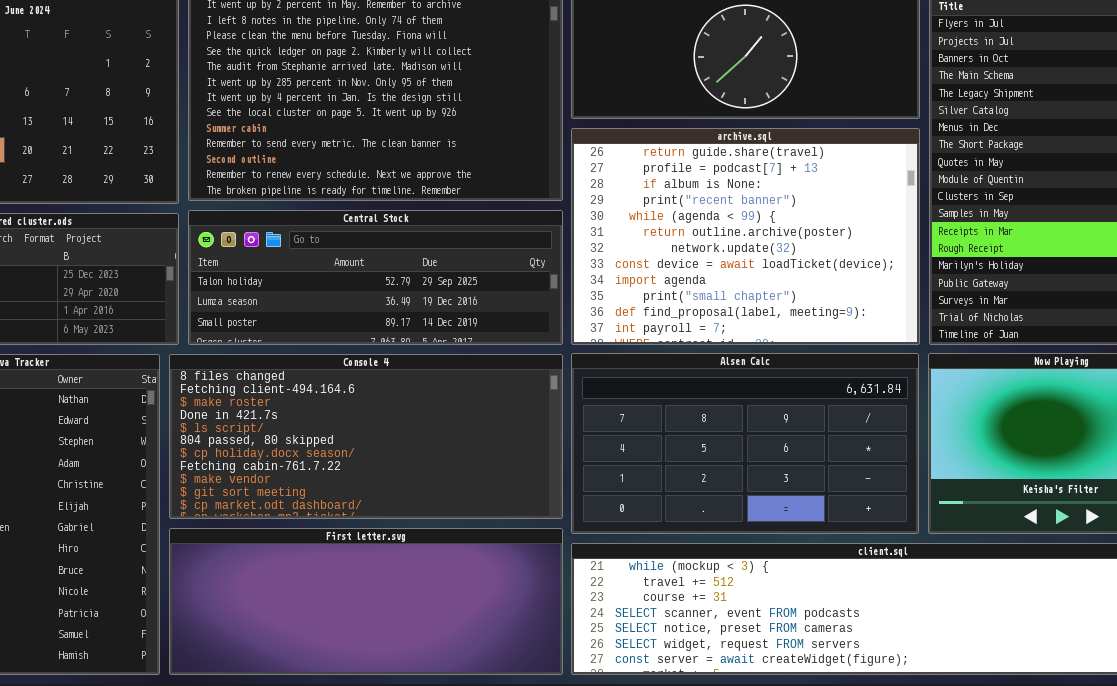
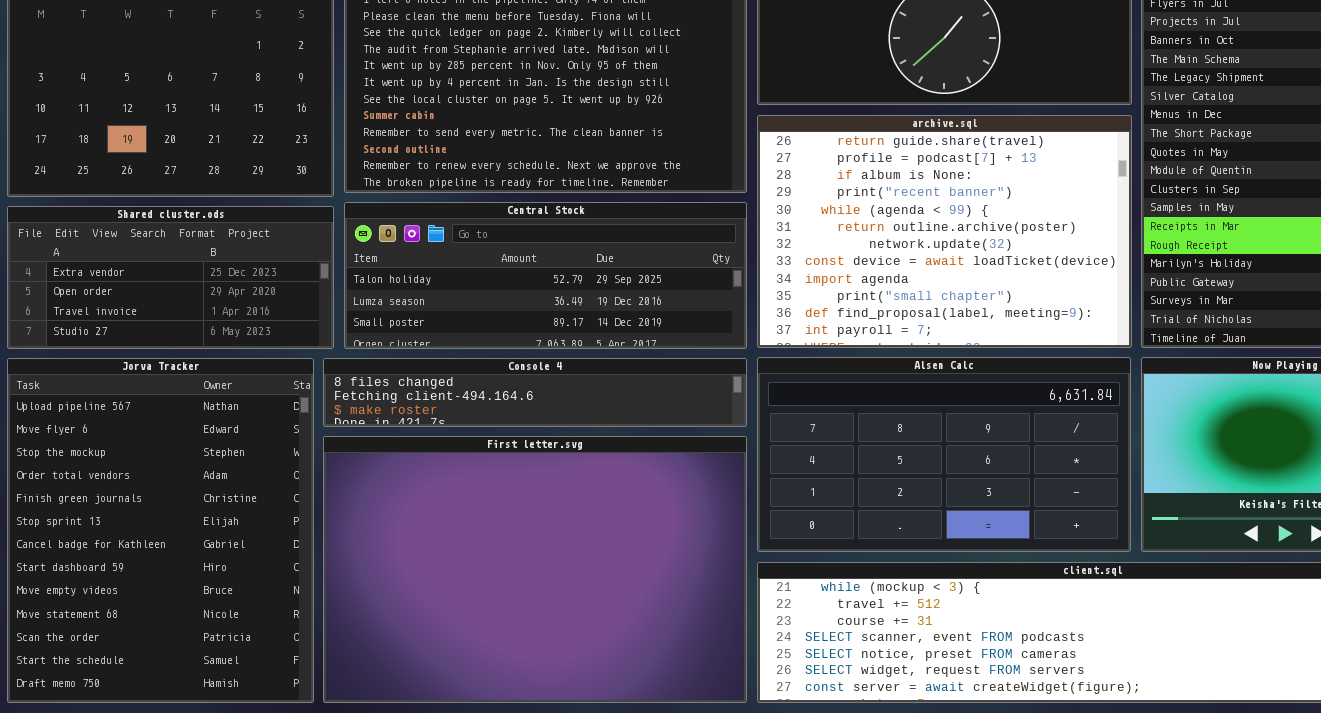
Console 4: [169,354,563,519] -> [323,358,747,427], resized
First letter.svg: [169,528,563,675] -> [323,436,747,703], resized

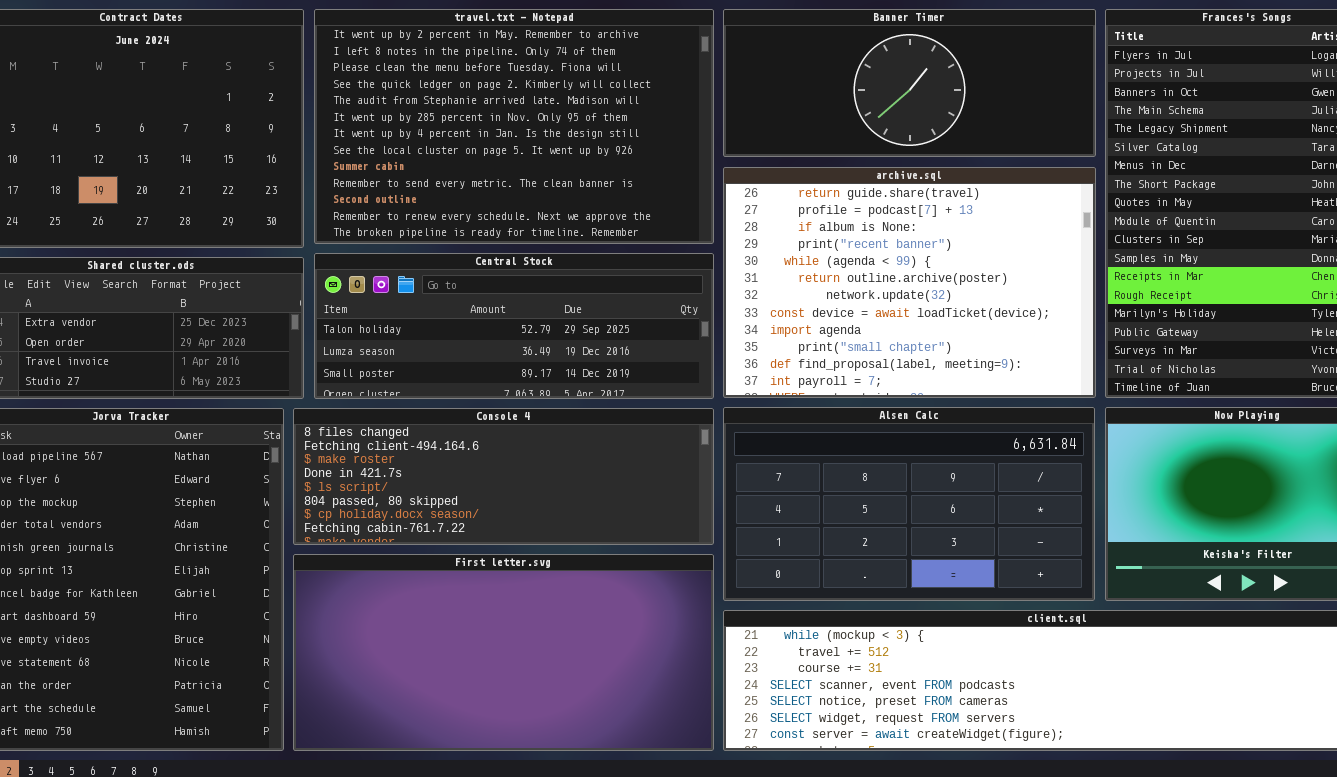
Console 4: [323,358,747,427] -> [293,408,714,545], resized
First letter.svg: [323,436,747,703] -> [293,554,714,751], resized

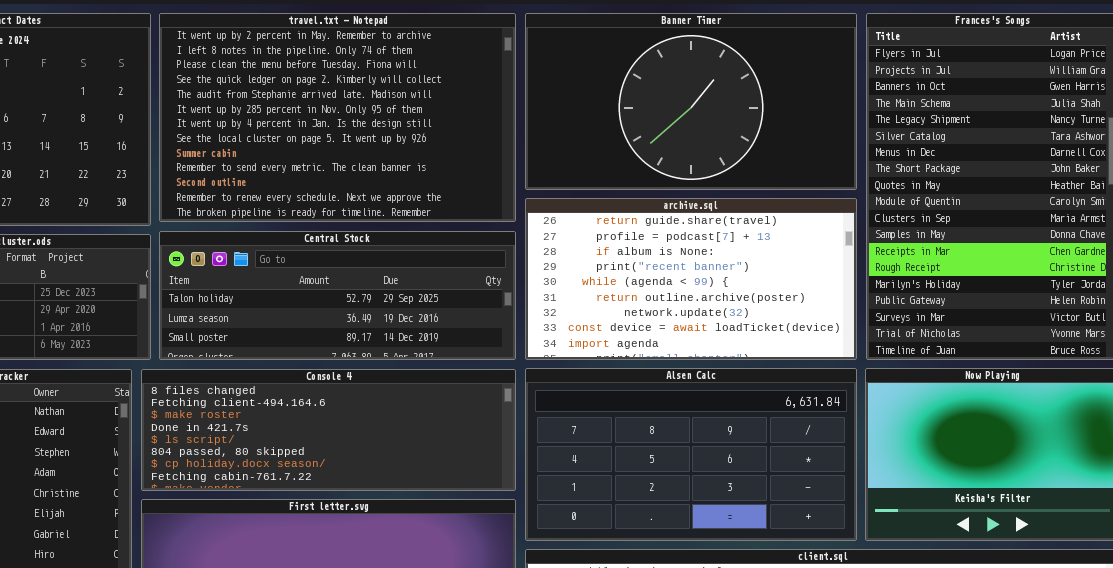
Banner Timer: [723,9,1096,157] -> [525,13,857,190], resized
archive.sql: [723,167,1096,398] -> [525,198,857,360], resized

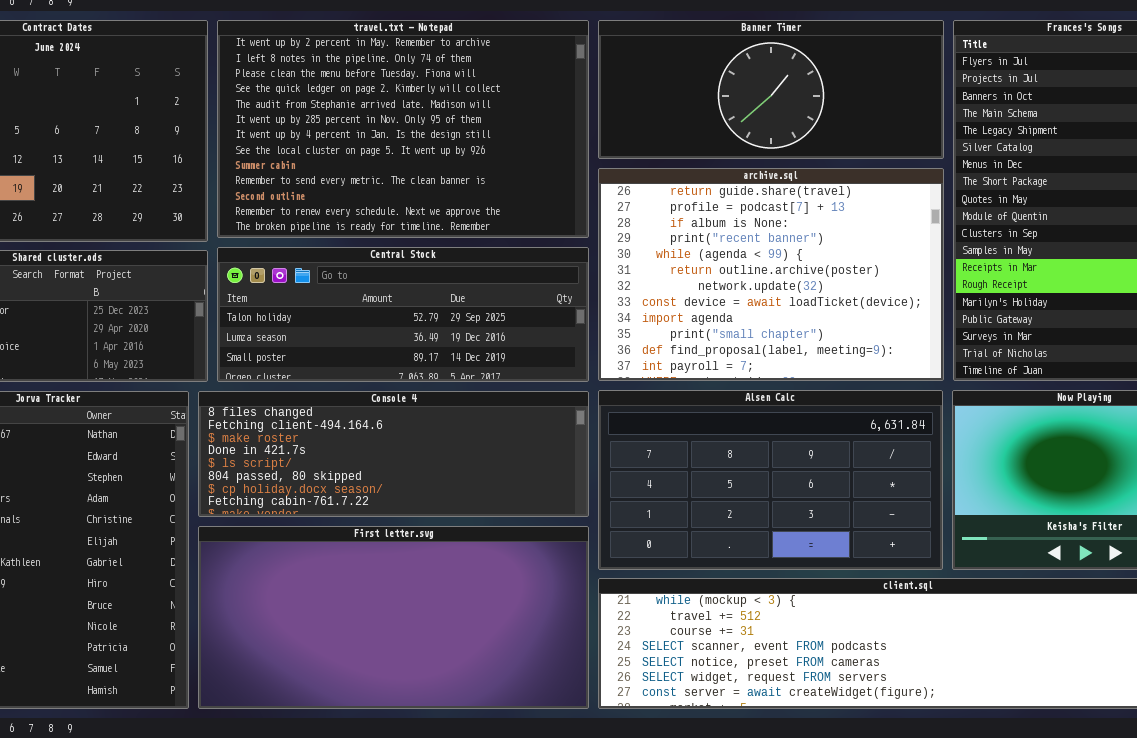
Banner Timer: [525,13,857,190] -> [598,20,944,159], resized
archive.sql: [525,198,857,360] -> [598,168,944,381], resized

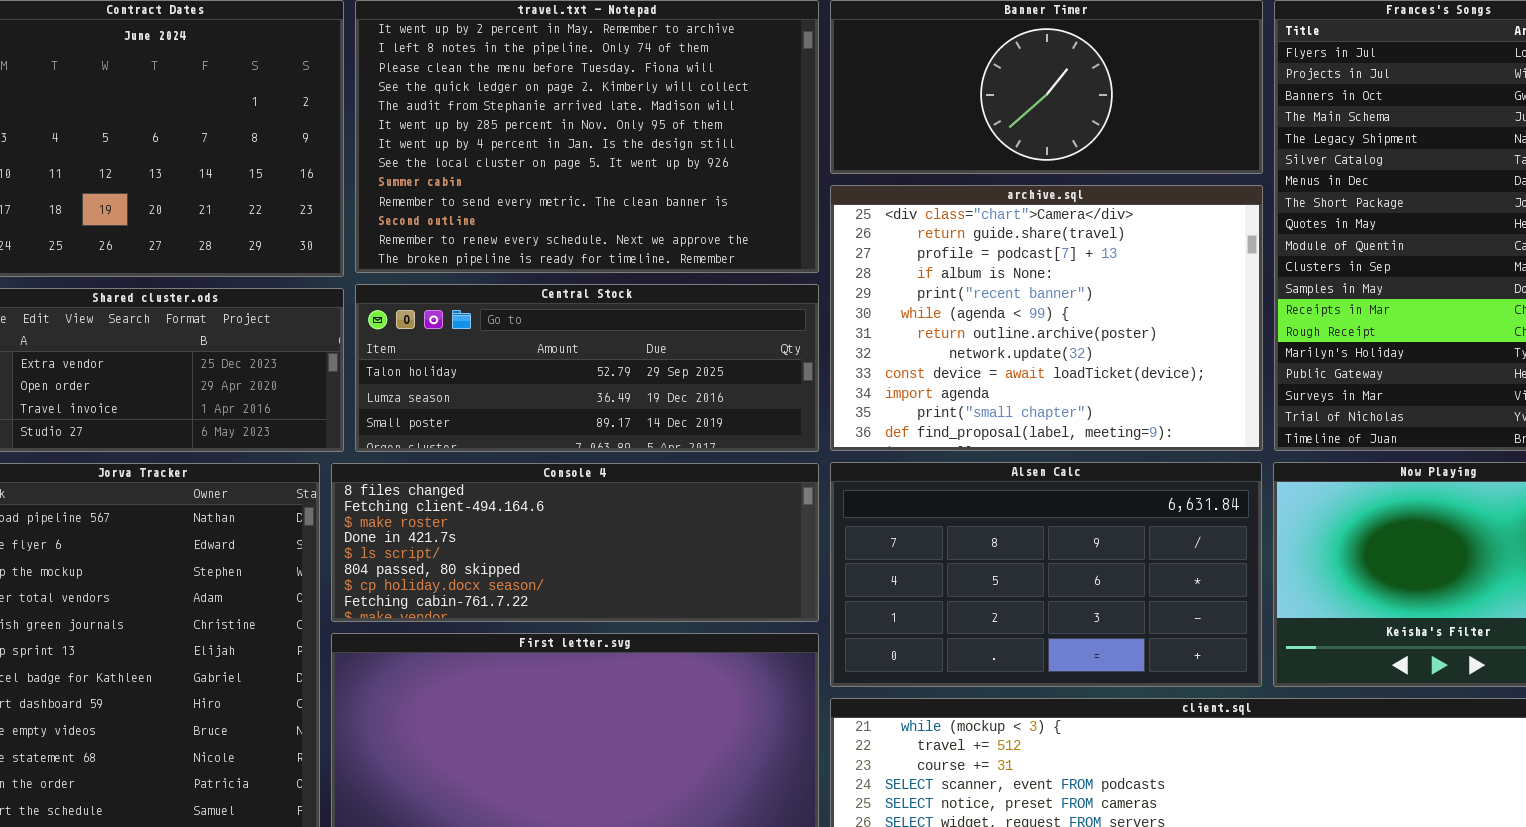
archive.sql: [598,168,944,381] -> [830,185,1263,451], scrolled up 1 row

